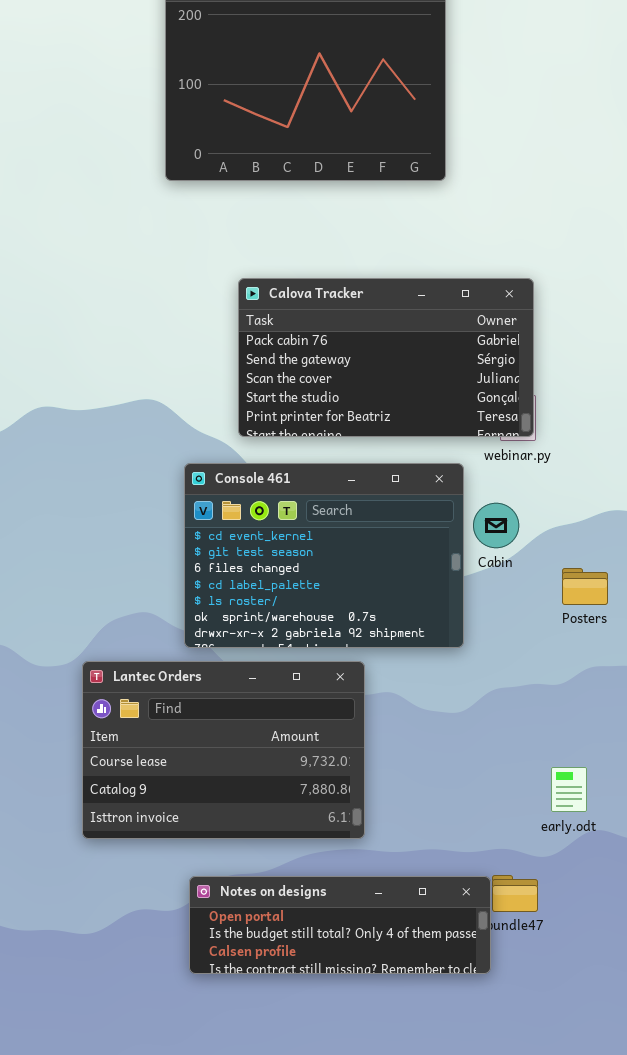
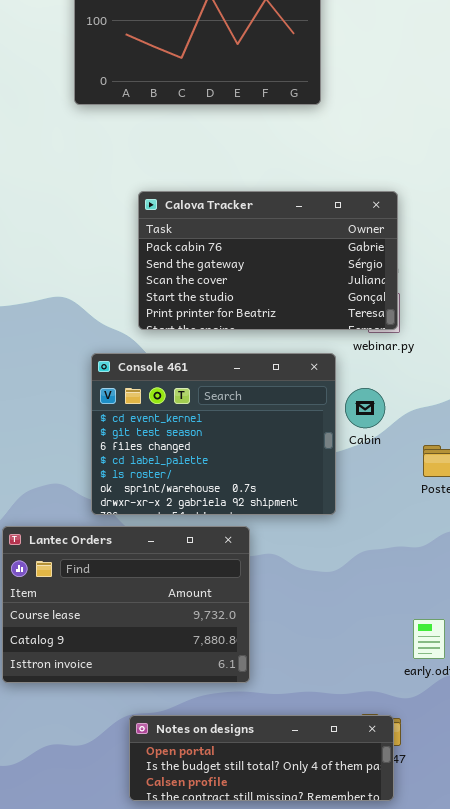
Notes on designs: [189,876,491,974] -> [129,715,394,801], moved

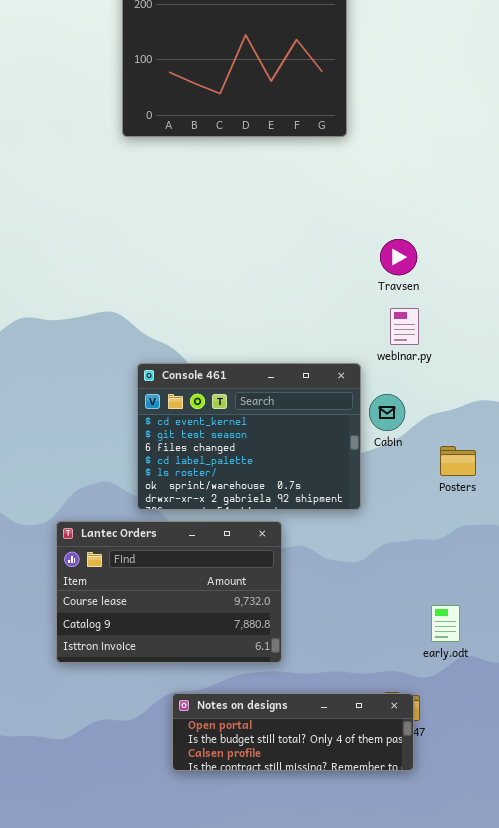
Calova Tracker: [138,191,398,330] -> none, closed

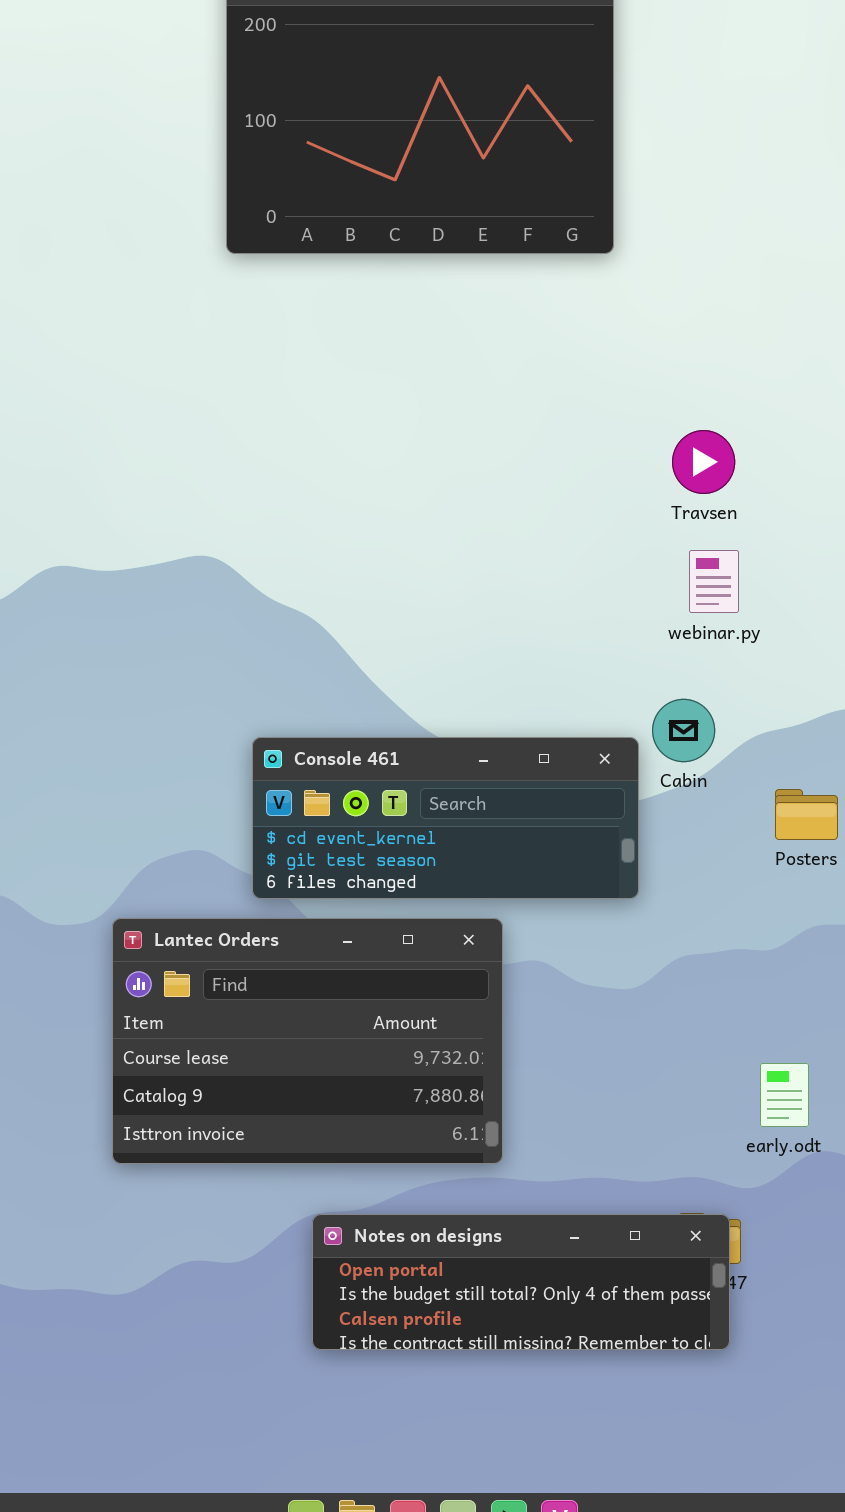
Console 461: [137,363,361,510] -> [252,737,639,899], resized

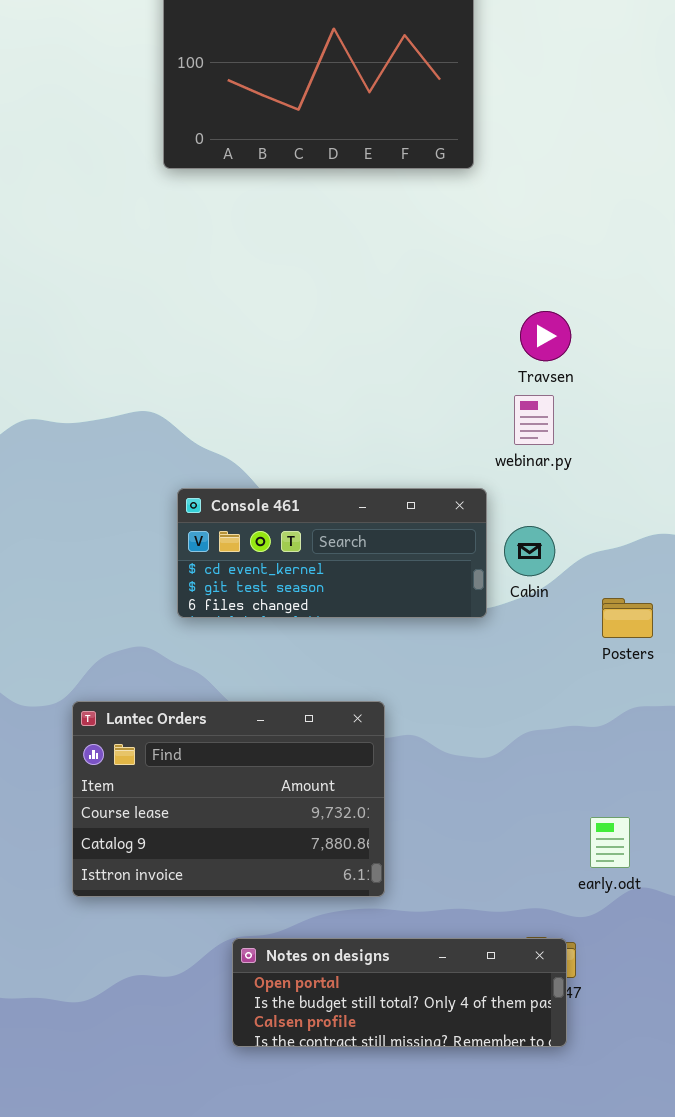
webinar.py: [689,550,739,613] -> [514,395,554,445], moved
Console 461: [252,737,639,899] -> [177,488,487,618], moved

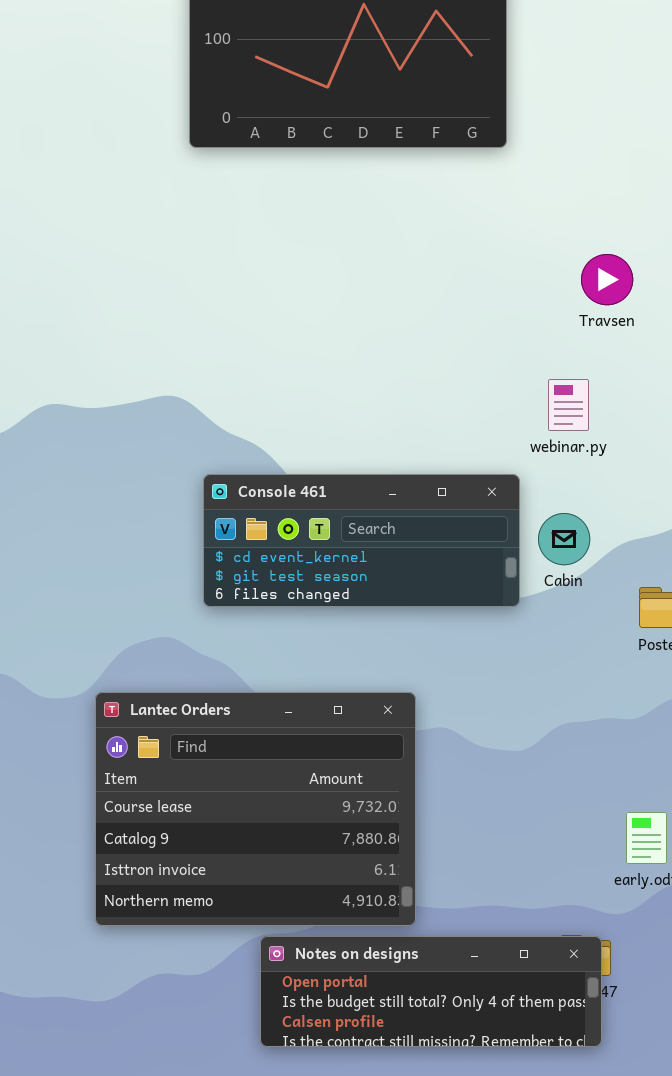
Travsen: [520,311,571,361] -> [581,254,633,305], moved
Lantec Orders: [72,701,385,897] -> [95,692,416,926], resized

